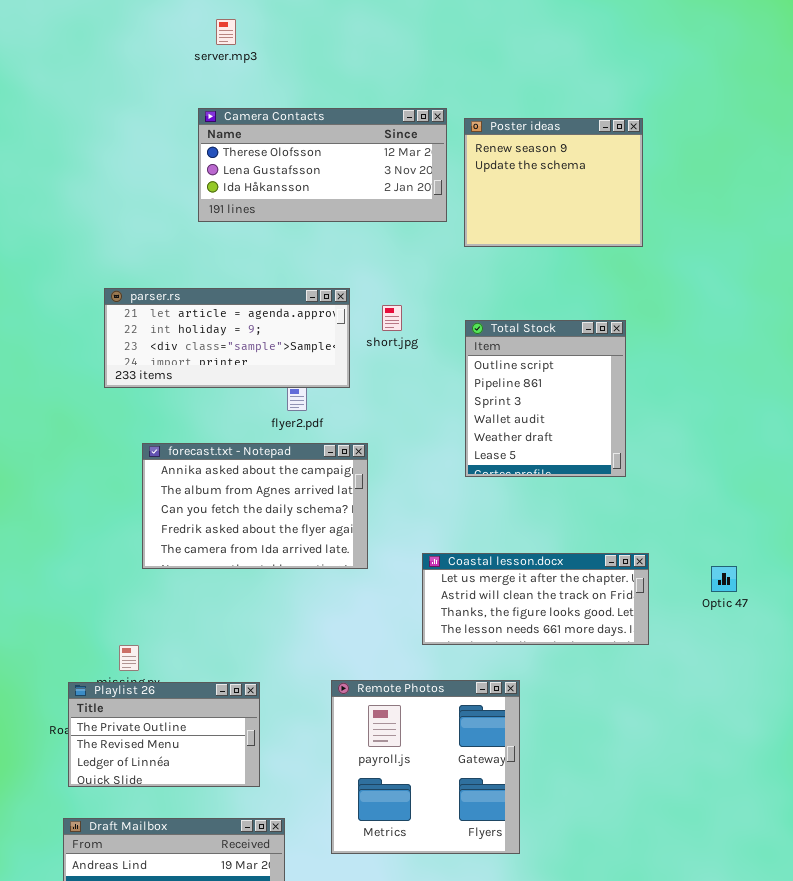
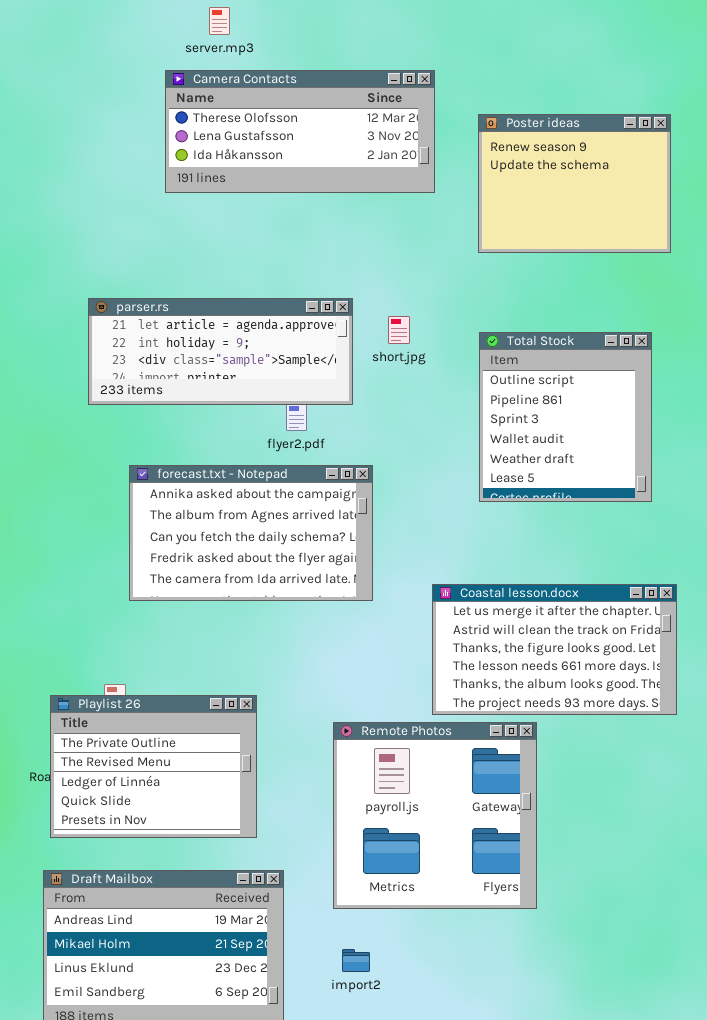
Camera Contacts: [198,108,447,222] -> [165,70,435,193], moved
Coastal lesson.docx: [422,553,649,645] -> [432,584,677,715], resized
Playlist 26: [68,682,260,787] -> [50,695,257,838], resized

